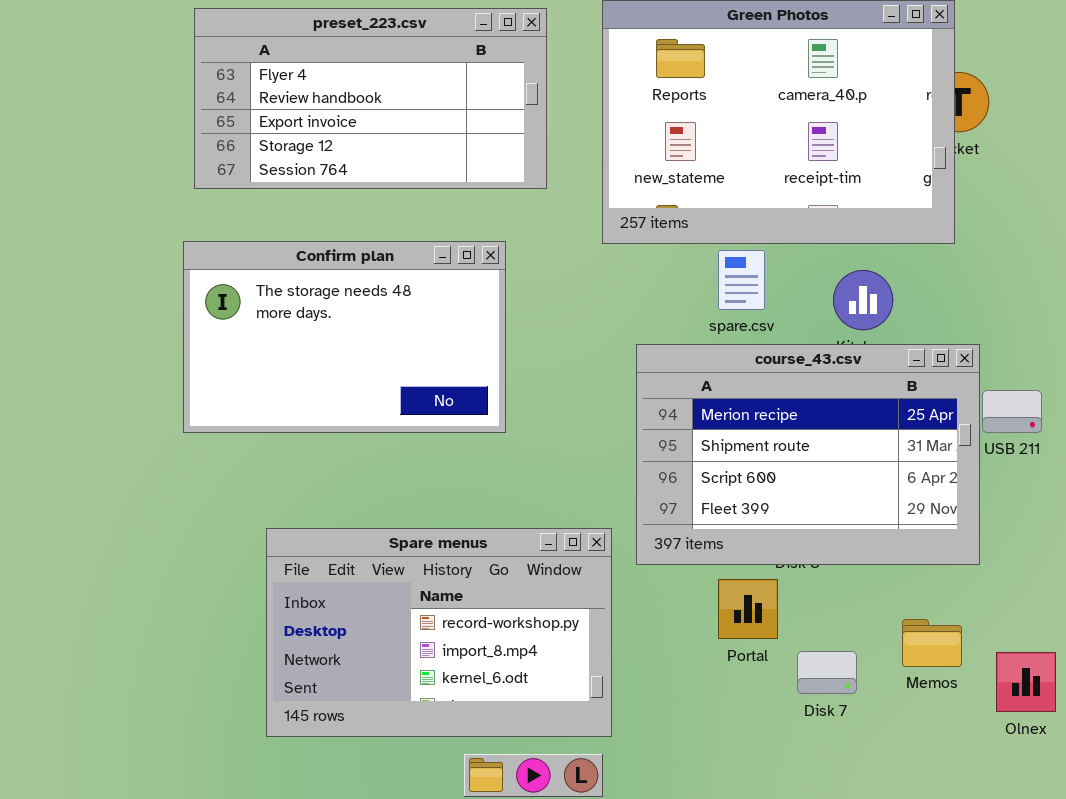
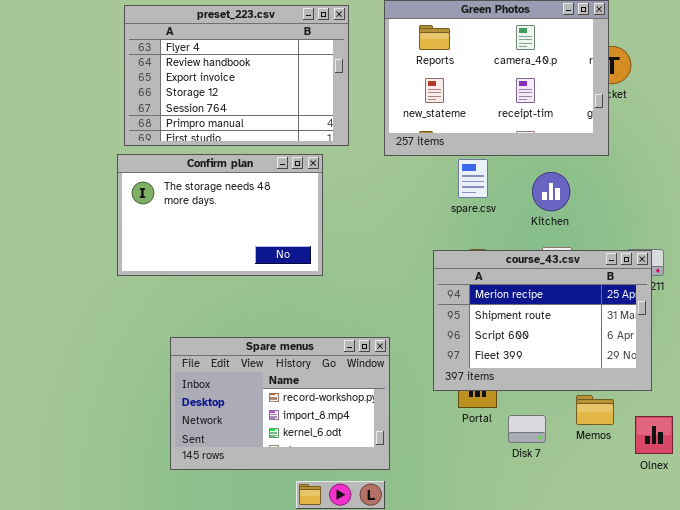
preset_223.csv: [194,8,547,189] -> [124,5,349,146], resized
course_43.csv: [636,344,980,565] -> [433,250,652,391], moved

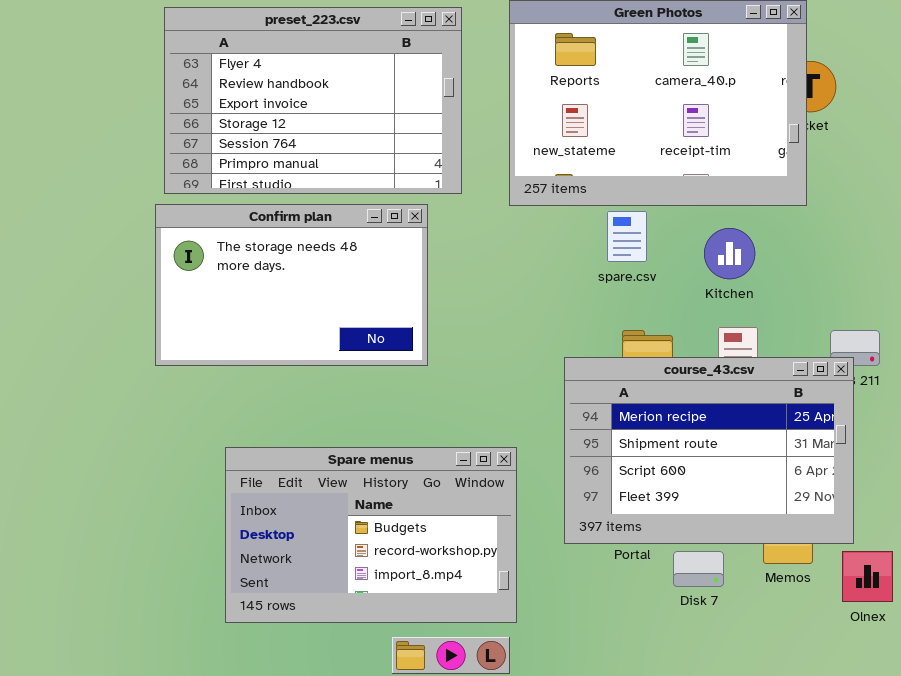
course_43.csv: [433,250,652,391] -> [564,357,854,544], moved
Spare menus: [170,337,390,470] -> [225,447,517,623], scrolled up 1 row

